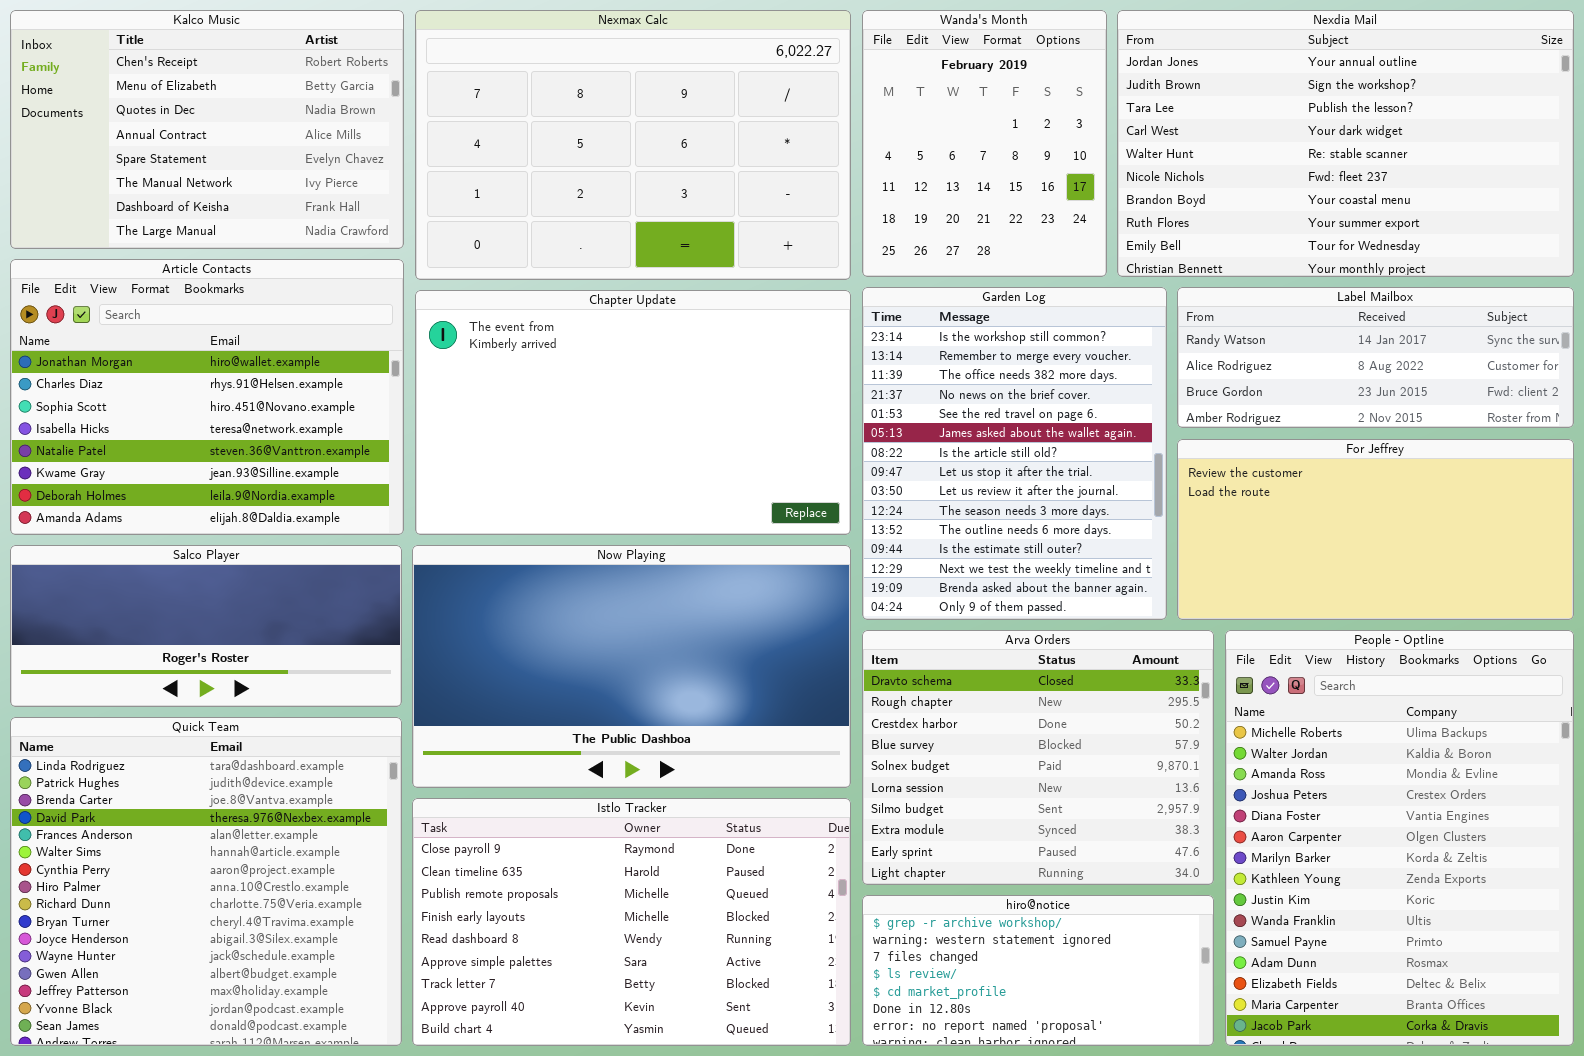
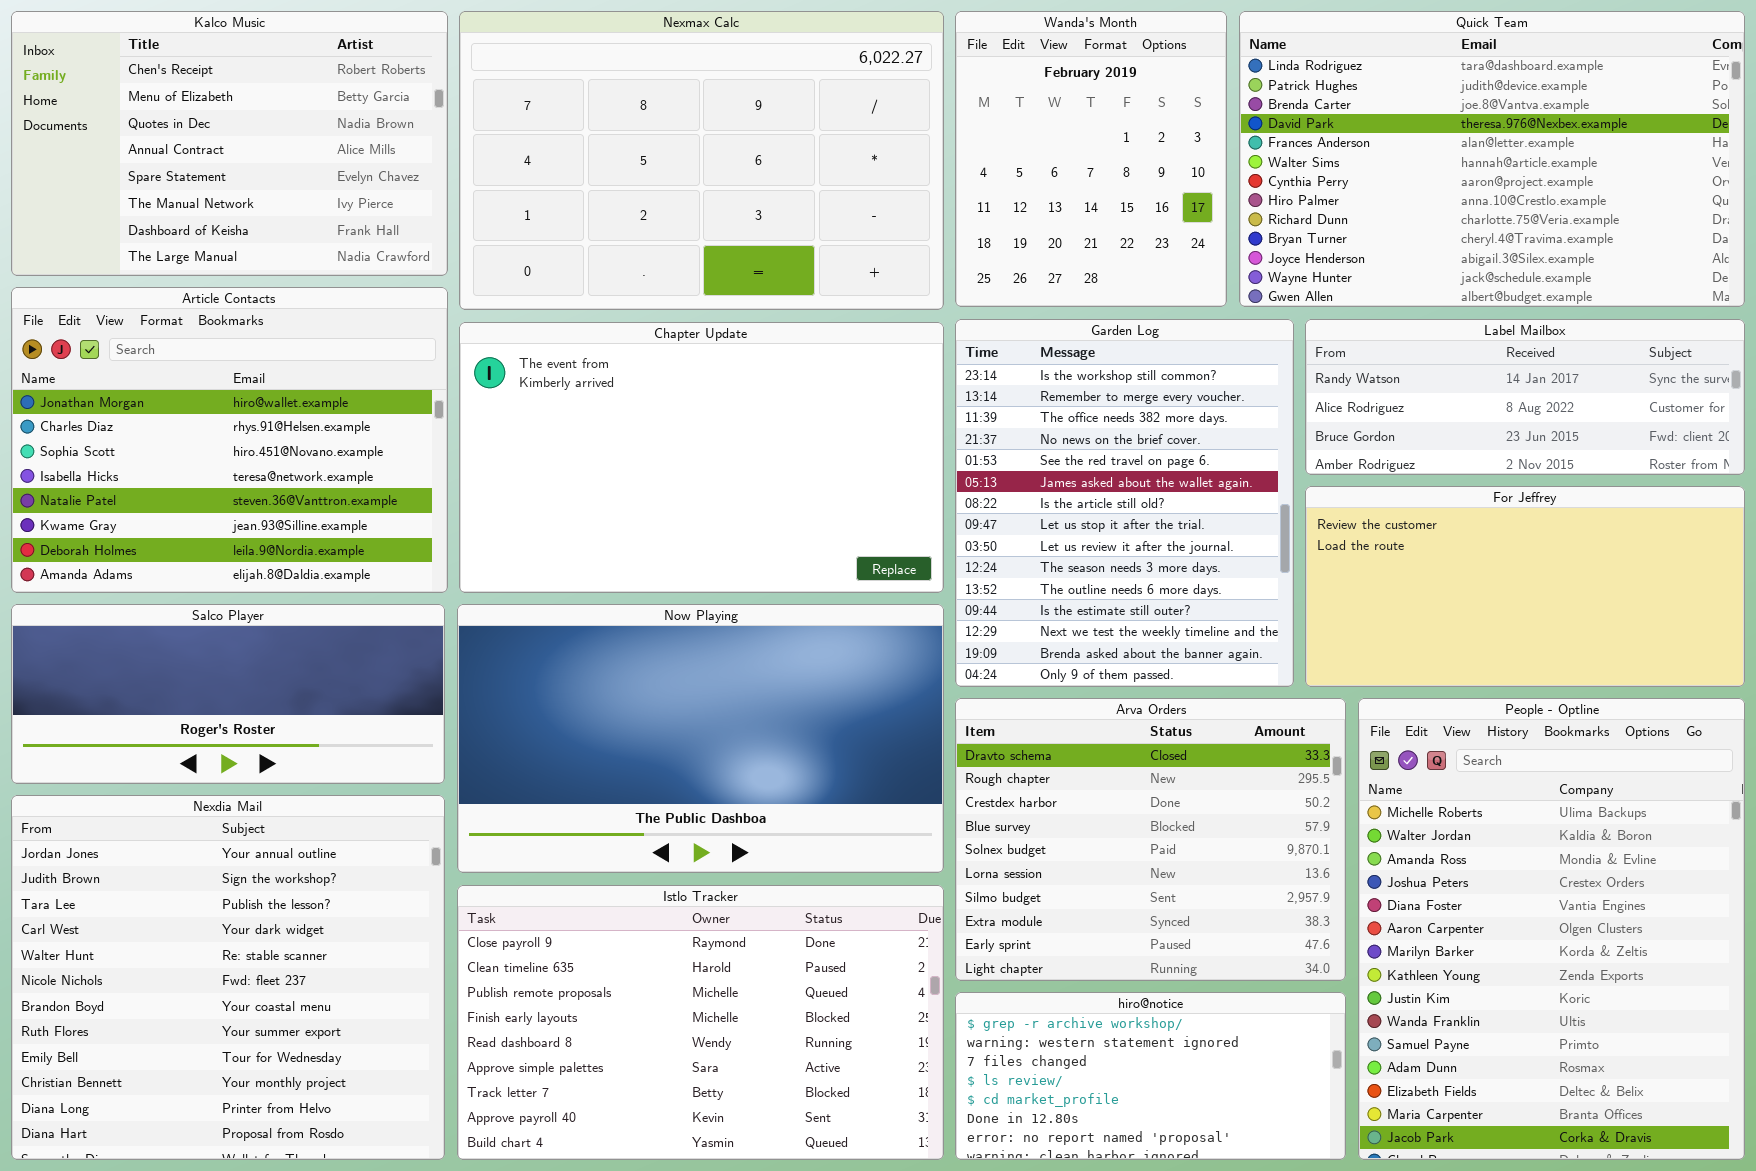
Nexdia Mail: [1117,10,1574,277] -> [11,795,445,1160], moved, resized
Quick Team: [10,717,402,1046] -> [1239,11,1745,307], moved, resized

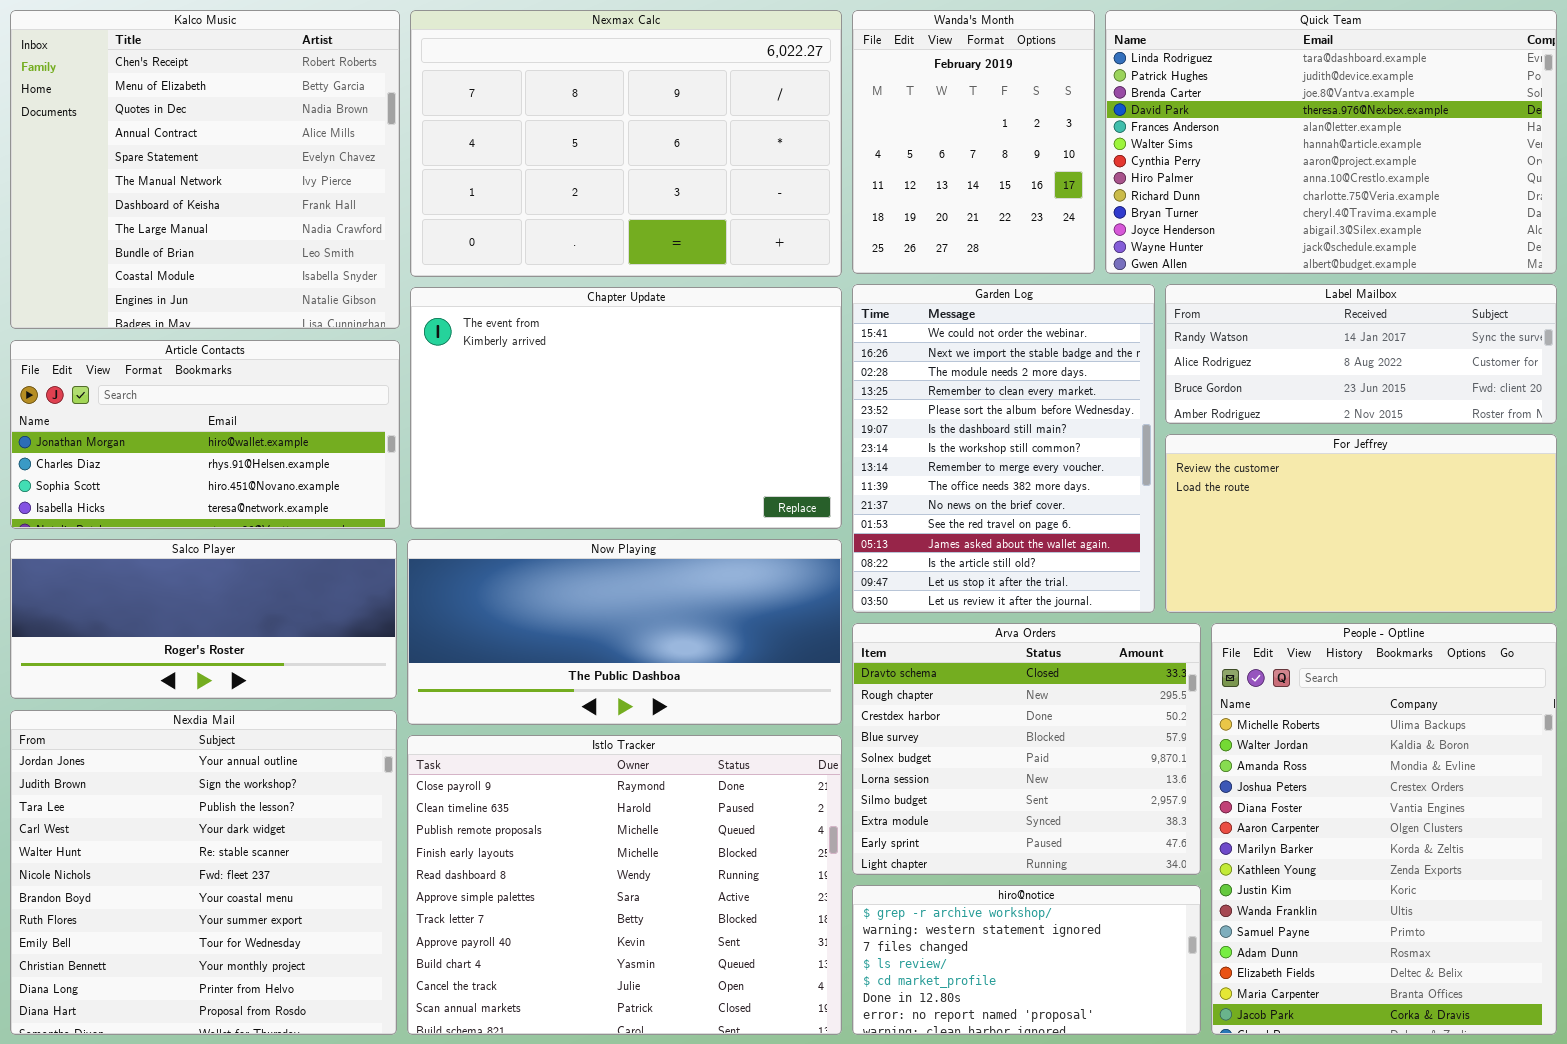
Kalco Music: [11,11,448,276] -> [10,10,400,329], resized
Article Contacts: [11,287,448,593] -> [10,340,400,529], resized
Garden Log: [955,319,1294,687] -> [852,284,1155,613], scrolled up 6 rows
Now Playing: [457,604,944,873] -> [407,539,842,725], resized
Istlo Tracker: [457,885,944,1160] -> [407,735,842,1035], resized

